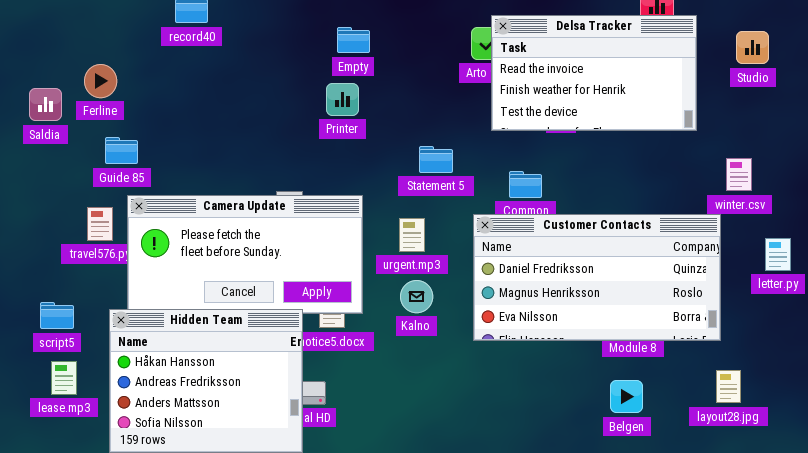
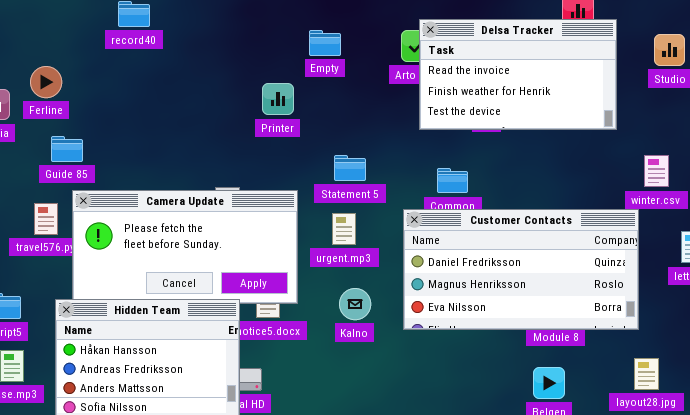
Empty: [337,27,370,53] -> [309,30,341,56], moved
Statement 5: [419,146,453,173] -> [334,155,366,181], moved
Kalno: [400,280,433,313] -> [339,288,371,320], moved

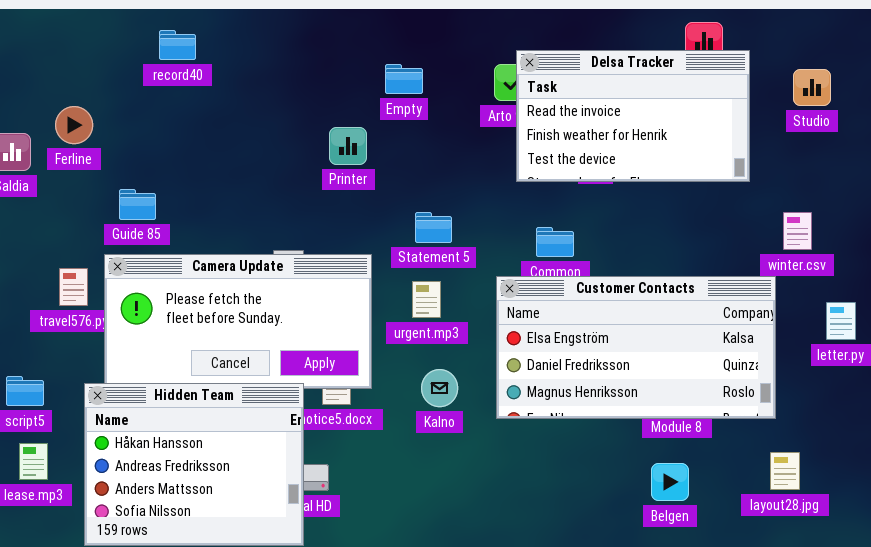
Guide 85: [51,136,83,162] -> [119,189,156,220], moved
Customer Contacts: [403,209,639,330] -> [496,276,776,419], scrolled up 1 row

